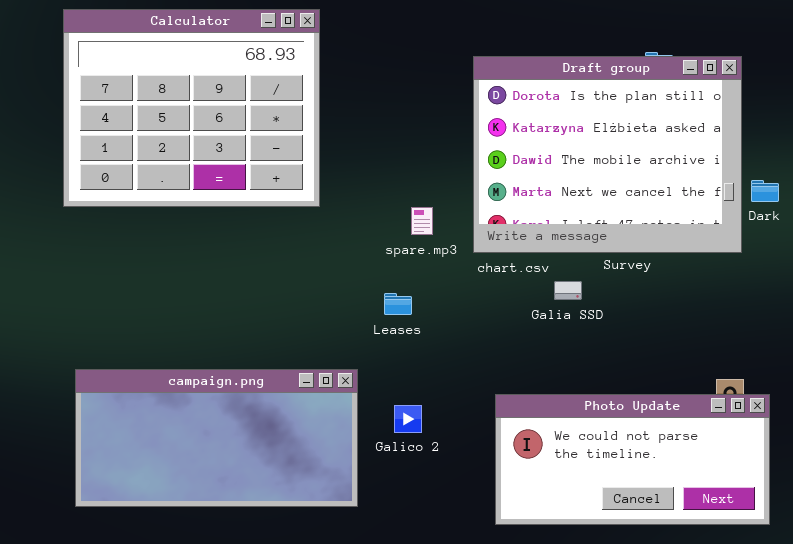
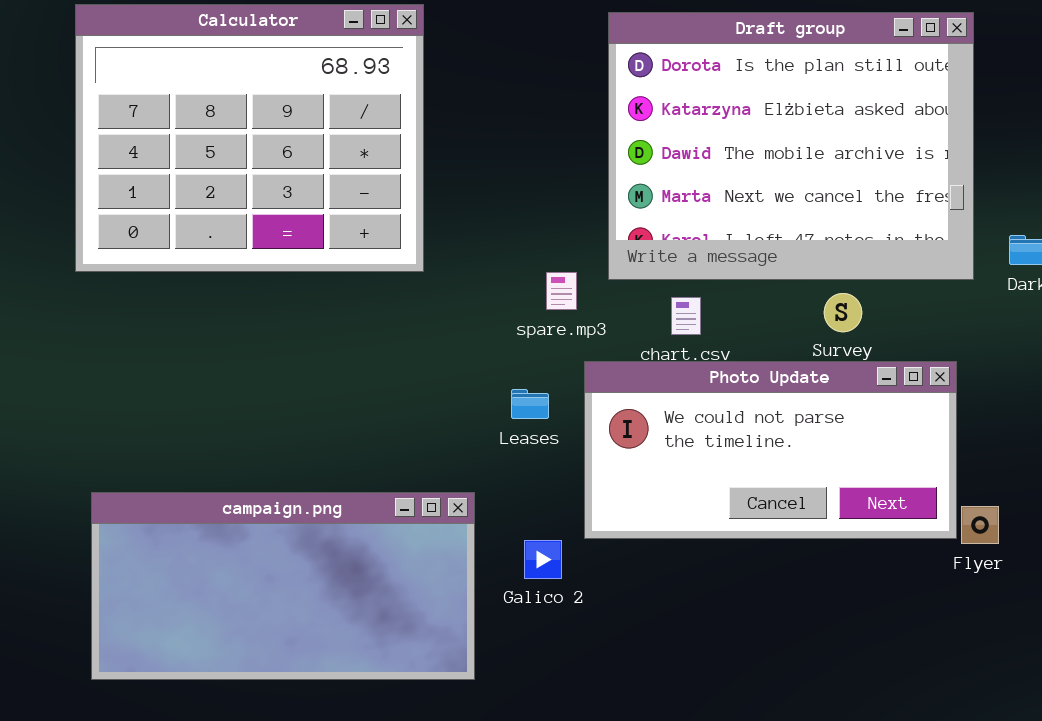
Draft group: [473,56,742,253] -> [608,12,974,280], moved
Photo Update: [495,394,770,525] -> [584,361,957,539], moved

